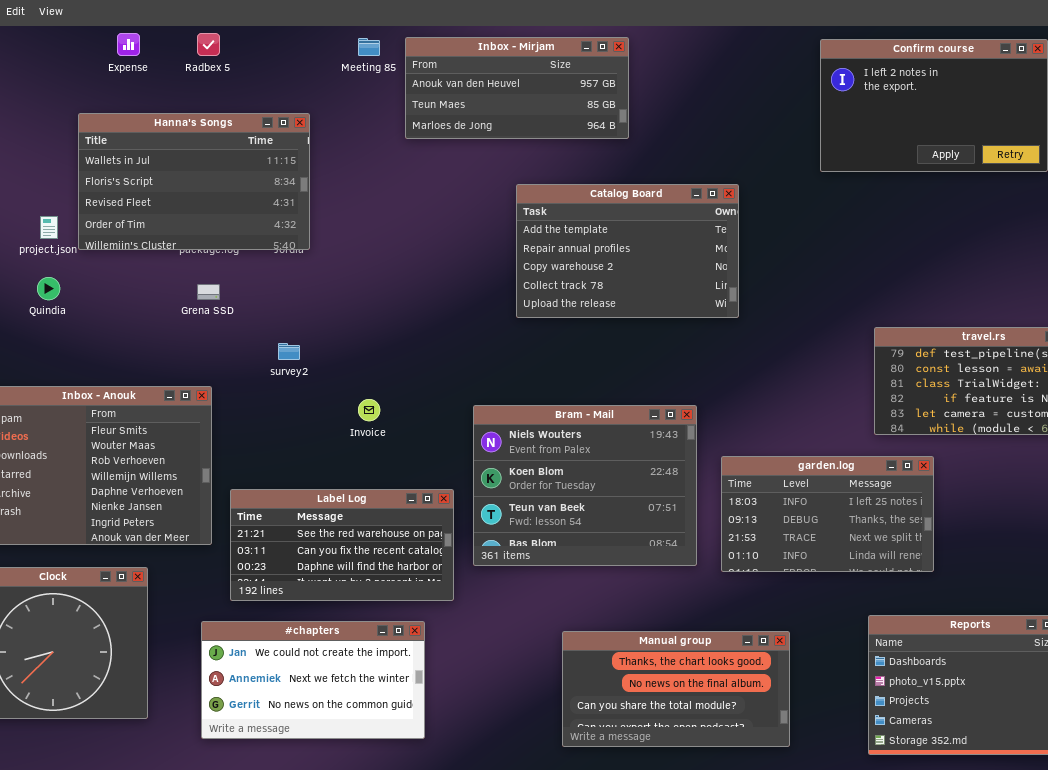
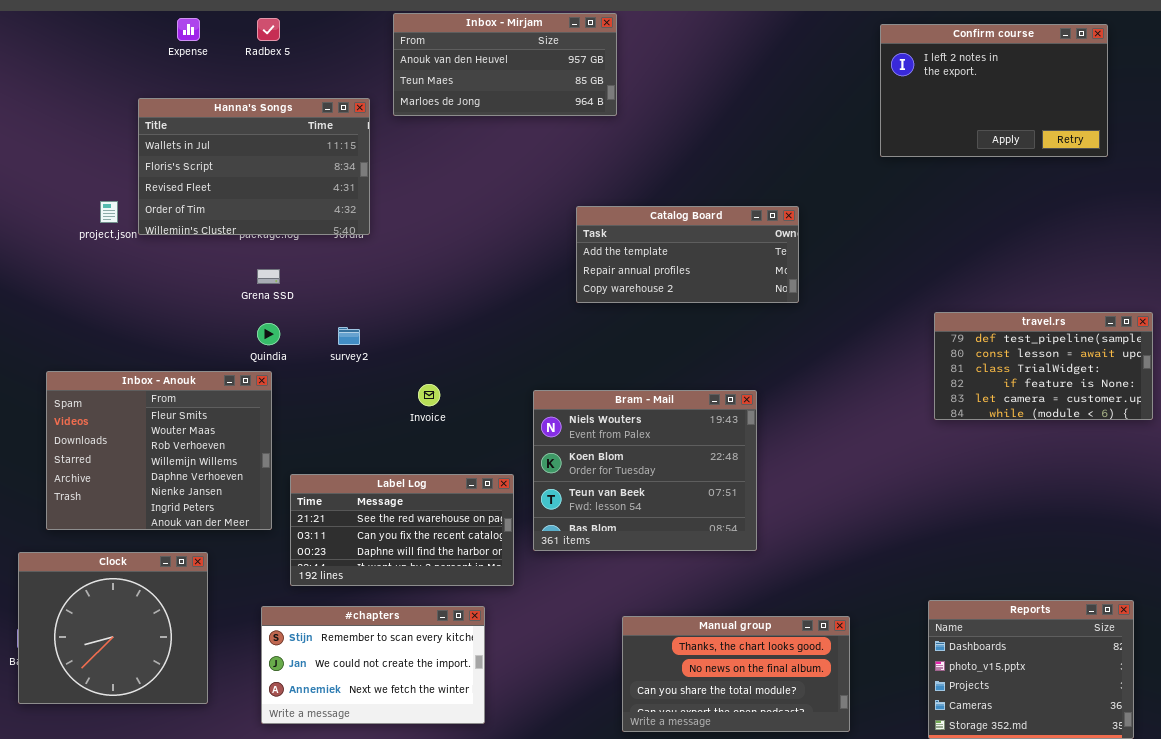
Inbox - Mirjam: [405,37,629,139] -> [393,13,617,116], moved
Catalog Board: [516,184,739,318] -> [576,206,799,303], resized
Quindia: [37,277,60,300] -> [257,323,280,345], moved
garden.log: [721,456,934,572] -> none, closed
#chapters: [201,621,425,739] -> [261,606,485,724], scrolled up 1 row

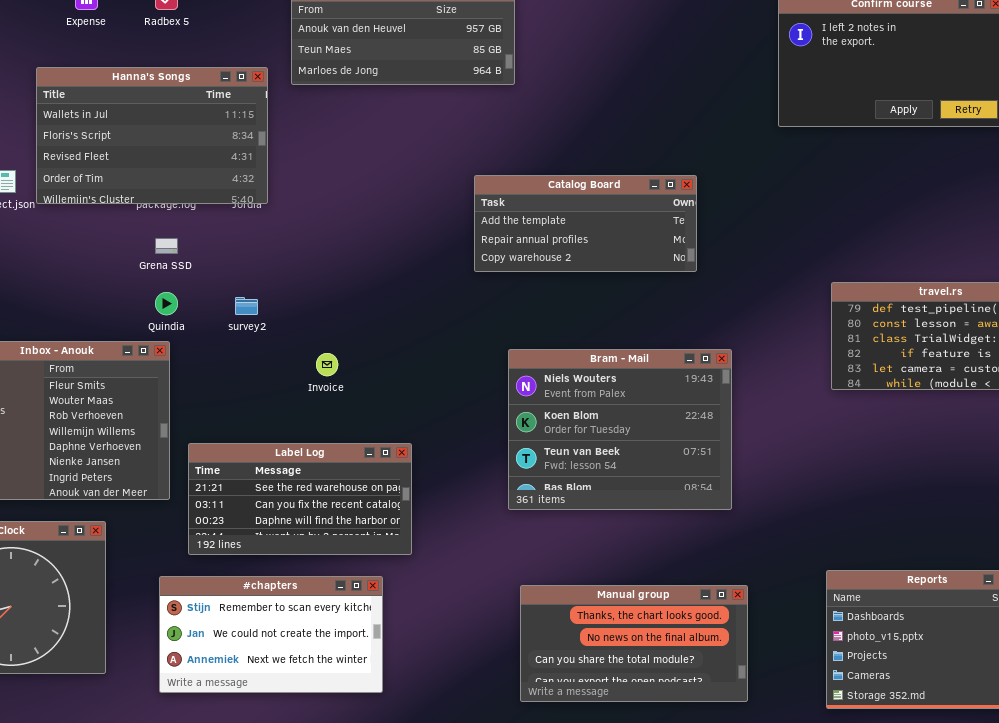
Bram - Mail: [533,390,757,551] -> [508,349,732,510], moved

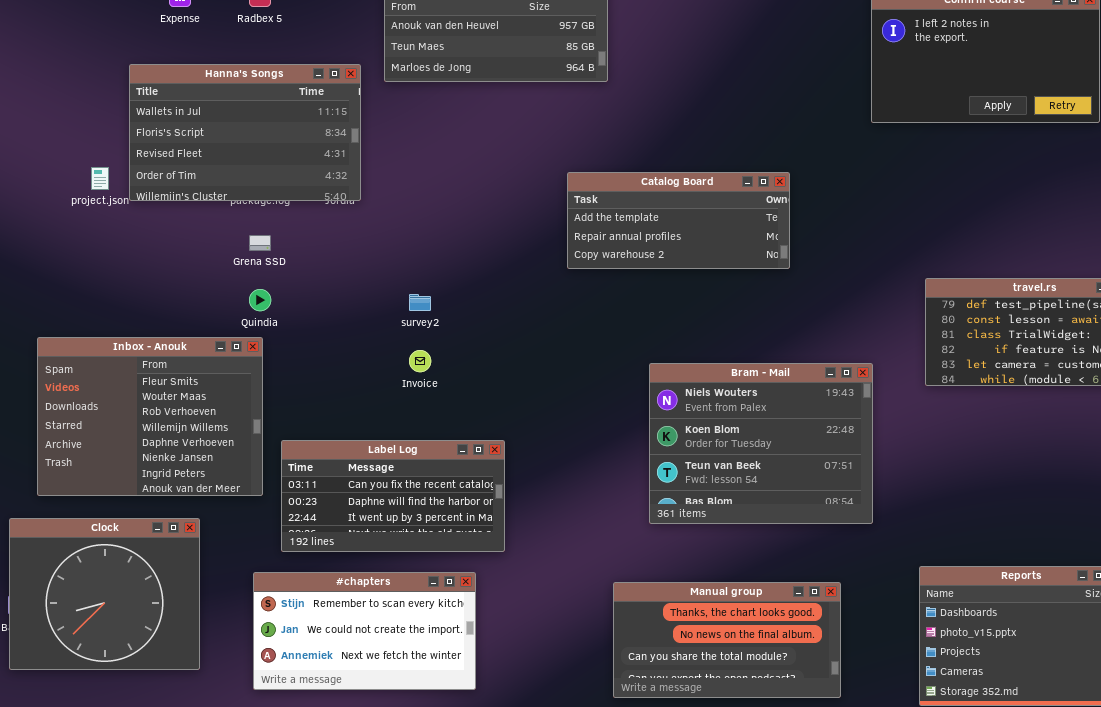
survey2: [235,297,258,315] -> [409,294,431,311], moved
Bram - Mail: [508,349,732,510] -> [649,363,873,524], moved
Label Log: [188,443,412,555] -> [281,440,505,552], scrolled down 1 row

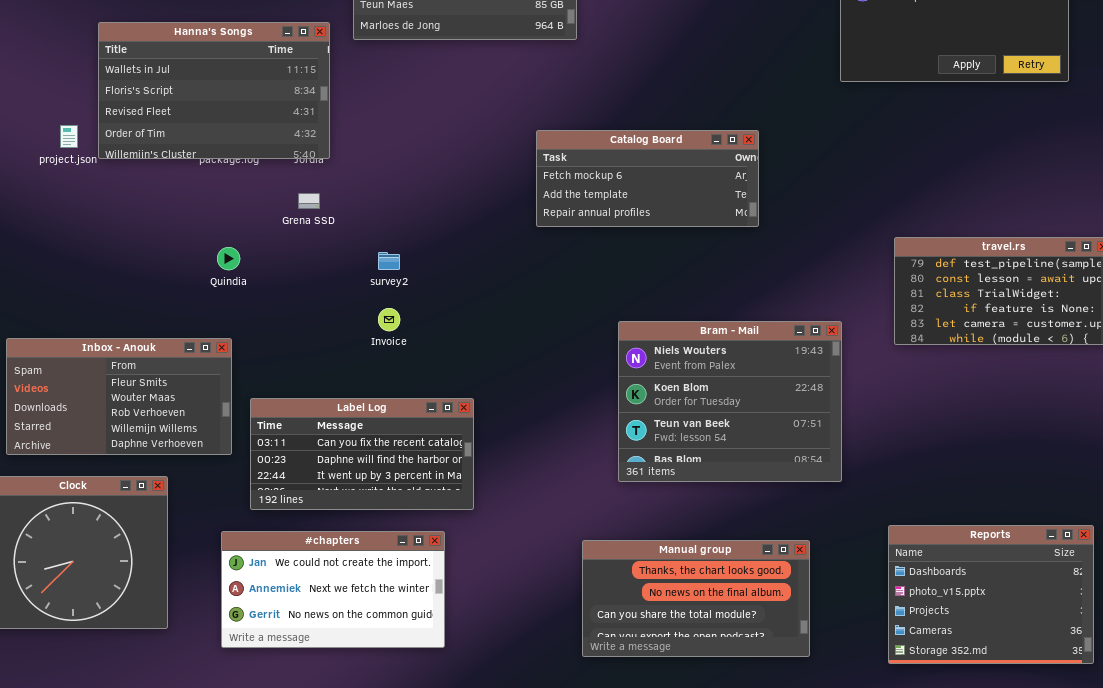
Catalog Board: [567,172,790,269] -> [536,130,759,227], scrolled up 1 row
Grena SSD: [249,235,271,251] -> [298,193,320,209], moved
Inbox - Anouk: [37,337,263,496] -> [6,338,232,455], resized
#chapters: [253,572,476,690] -> [221,531,445,648], scrolled down 1 row

